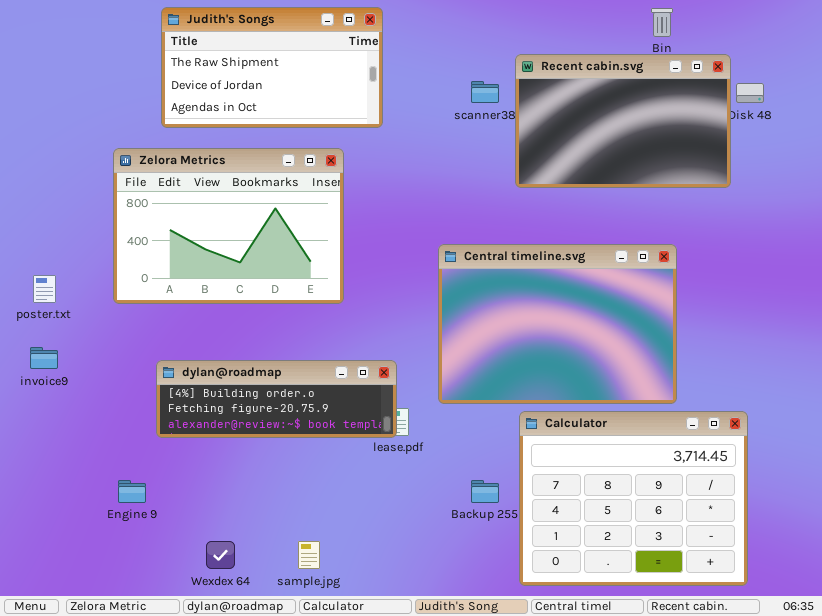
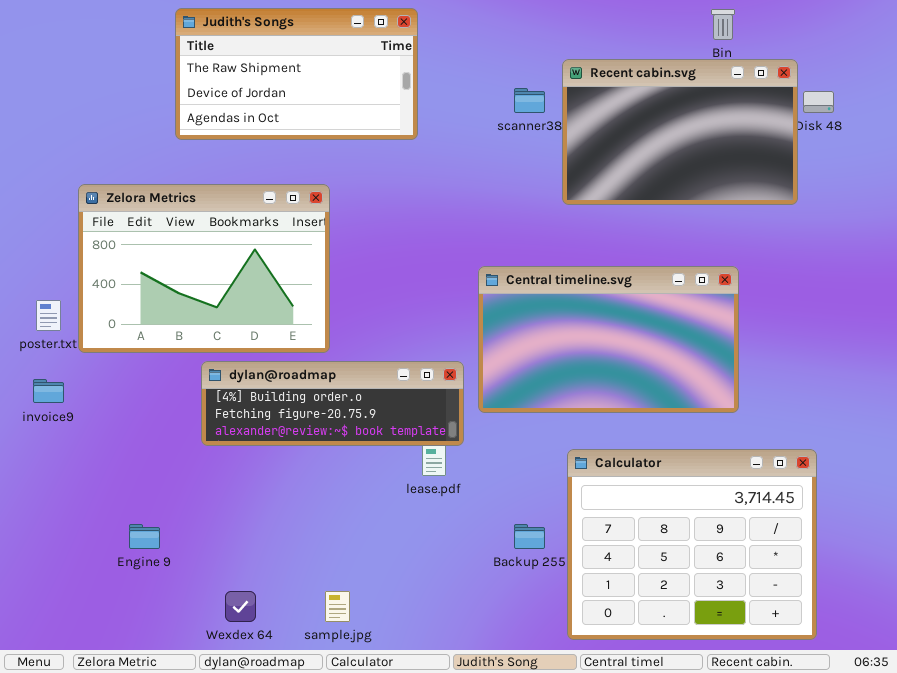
Zelora Metrics: [113,148,344,304] -> [78,184,330,353], moved
Central timeline.svg: [438,244,677,404] -> [478,266,739,413], resized
dylan@roadmap: [156,360,397,438] -> [201,361,464,446], moved

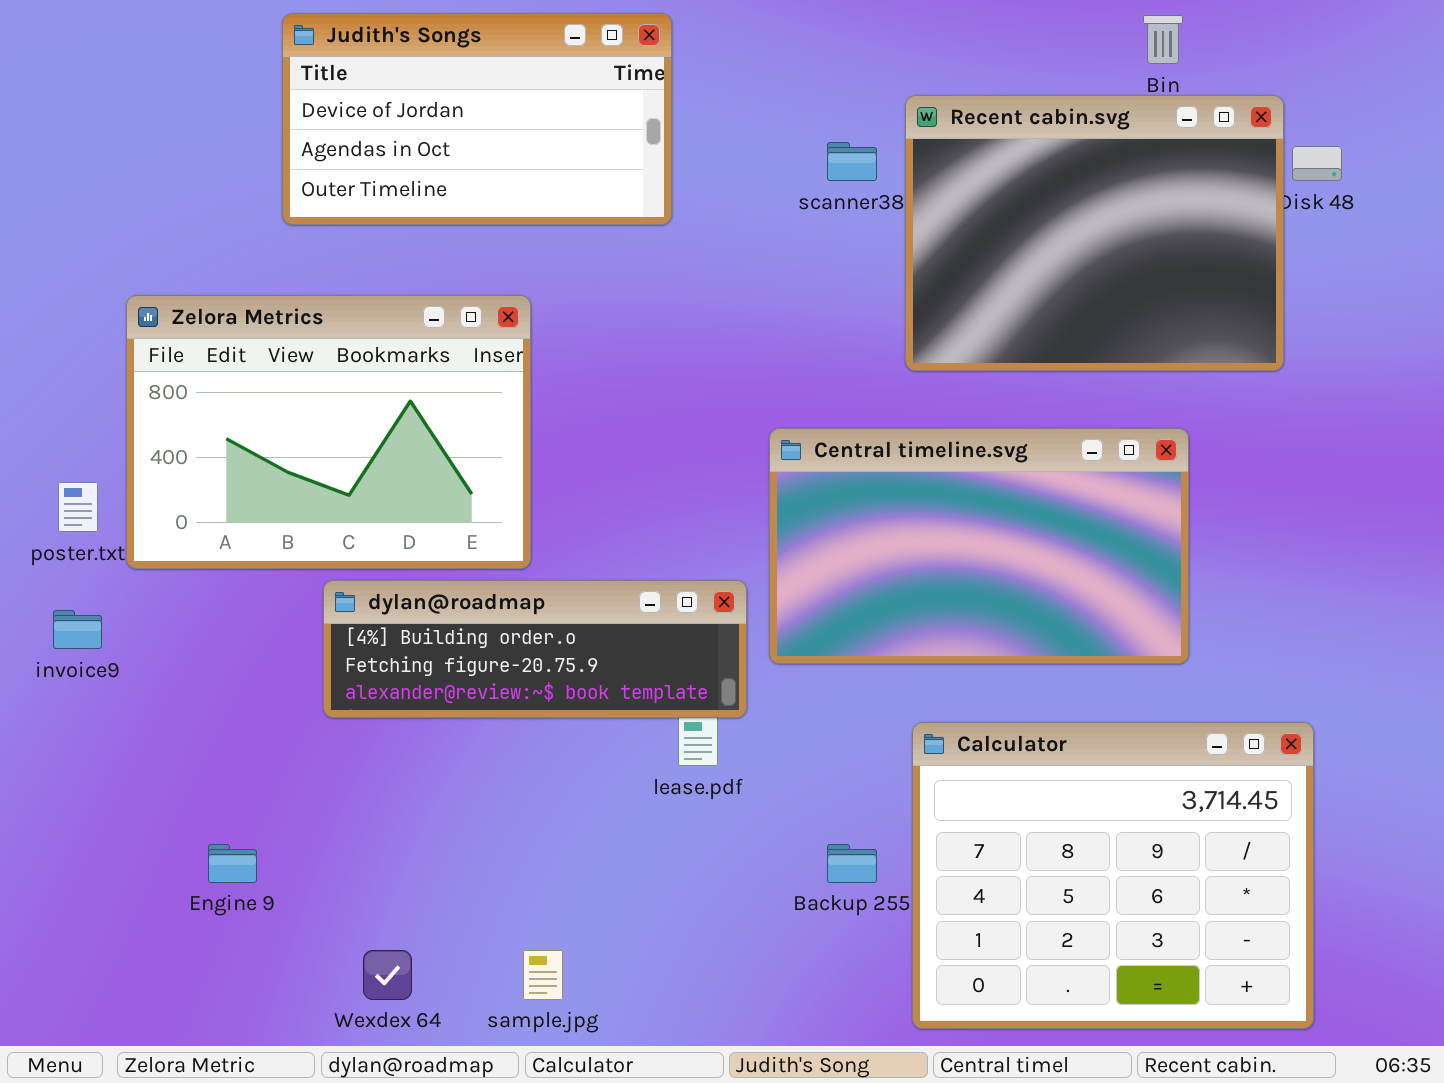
Judith's Songs: [175,8,418,140] -> [282,13,672,225], scrolled down 1 row
Recent cabin.svg: [562,59,798,205] -> [905,95,1284,371], resized

